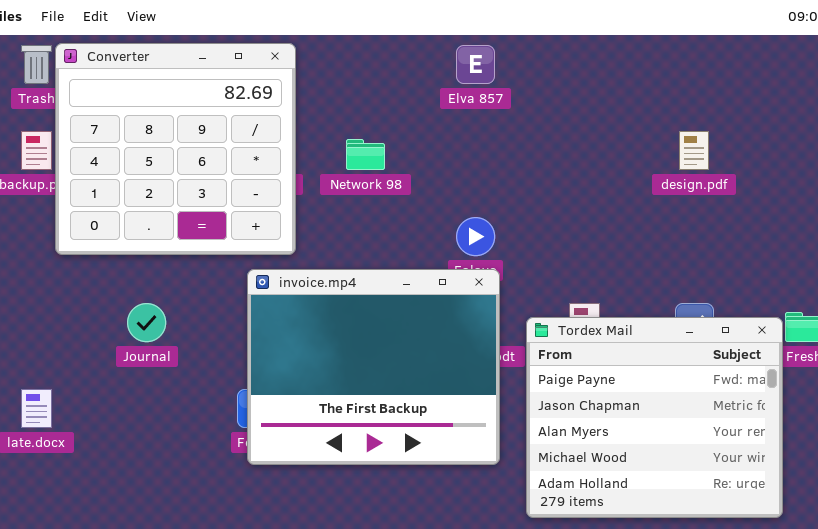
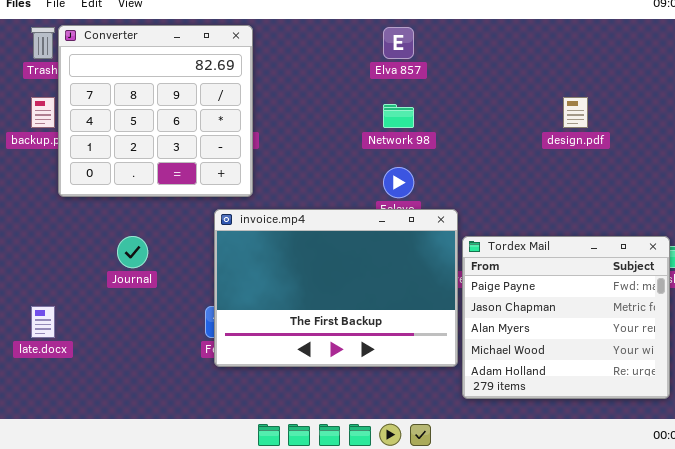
Network 98: [346,139,385,170] -> [383,104,414,128], moved
invoice.mp4: [247,269,500,465] -> [214,209,458,367], resized
Tordex Mail: [526,317,783,518] -> [462,236,670,399], moved

